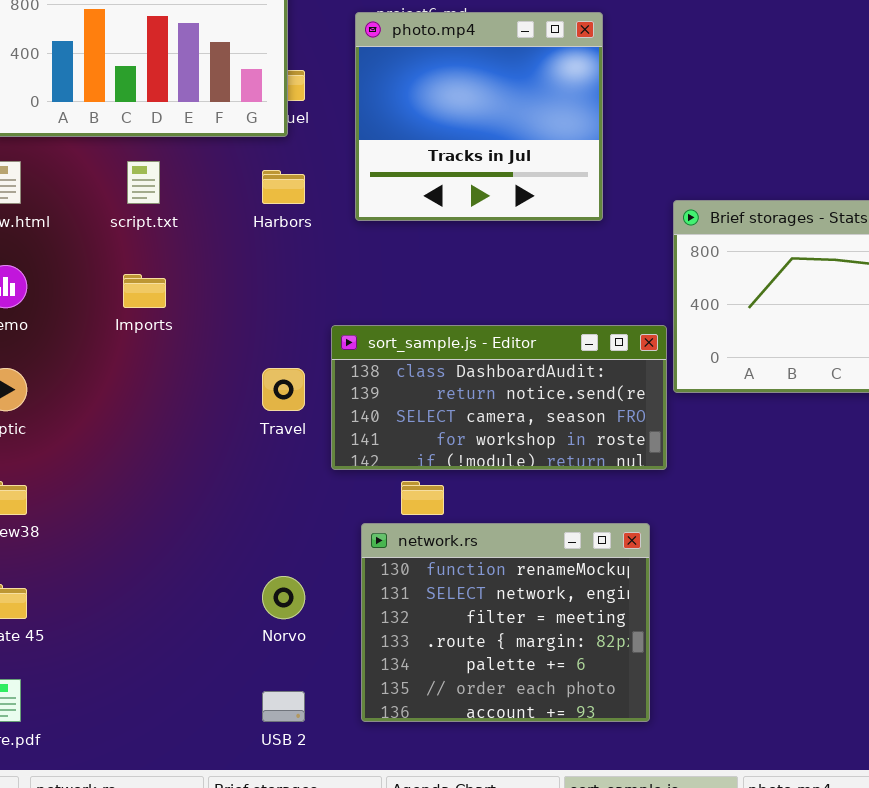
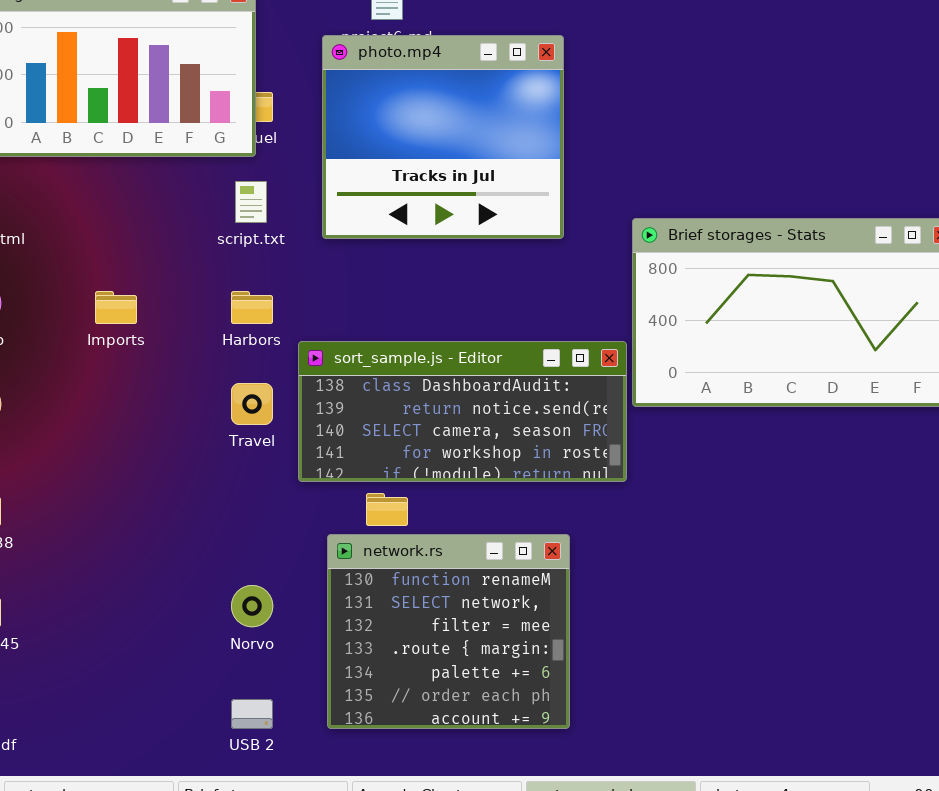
script.txt: [127,161,160,204] -> [235,181,267,223], moved
Harbors: [262,170,305,204] -> [231,291,273,324], moved
network.rs: [361,523,650,722] -> [327,534,570,729], resized

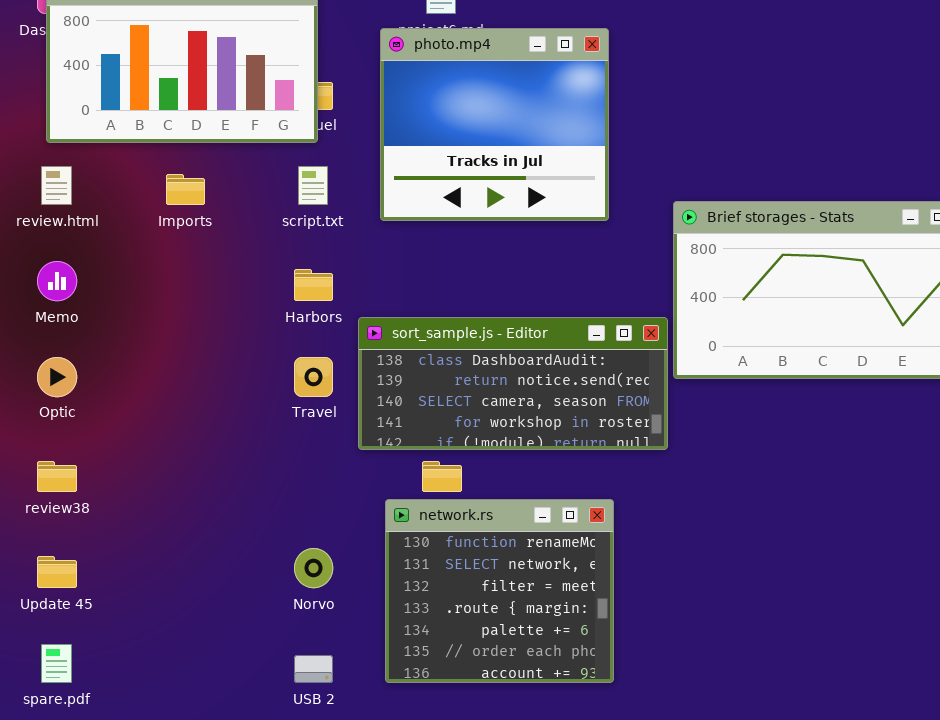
Imports: [95,291,137,324] -> [166,174,205,205], moved

